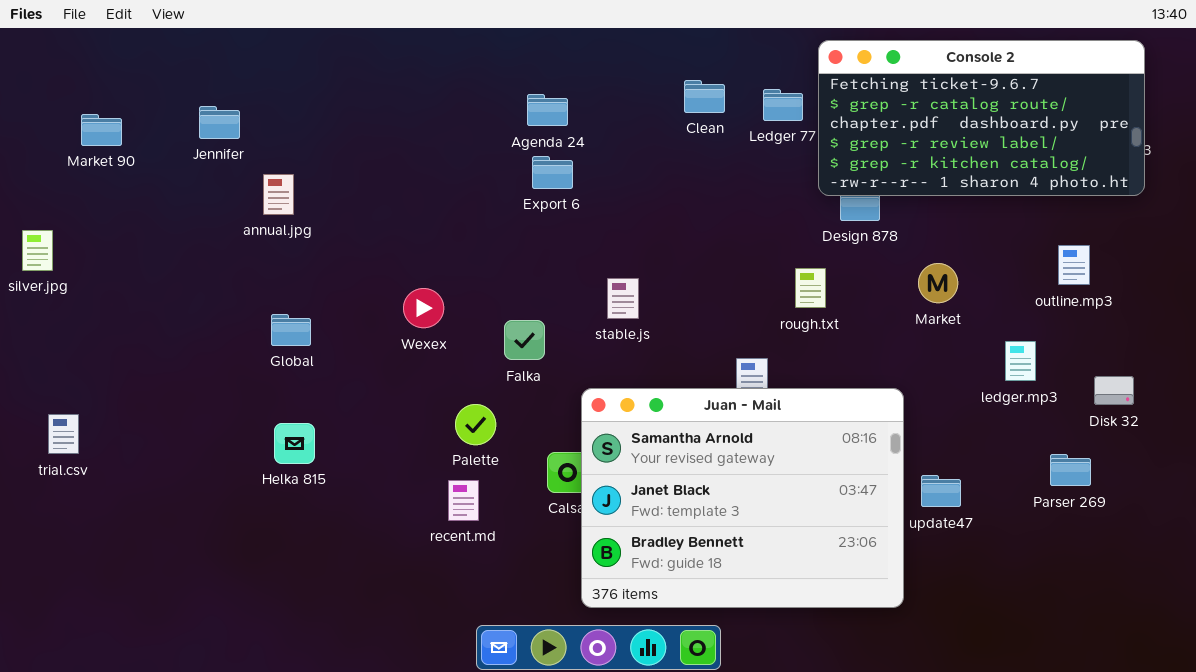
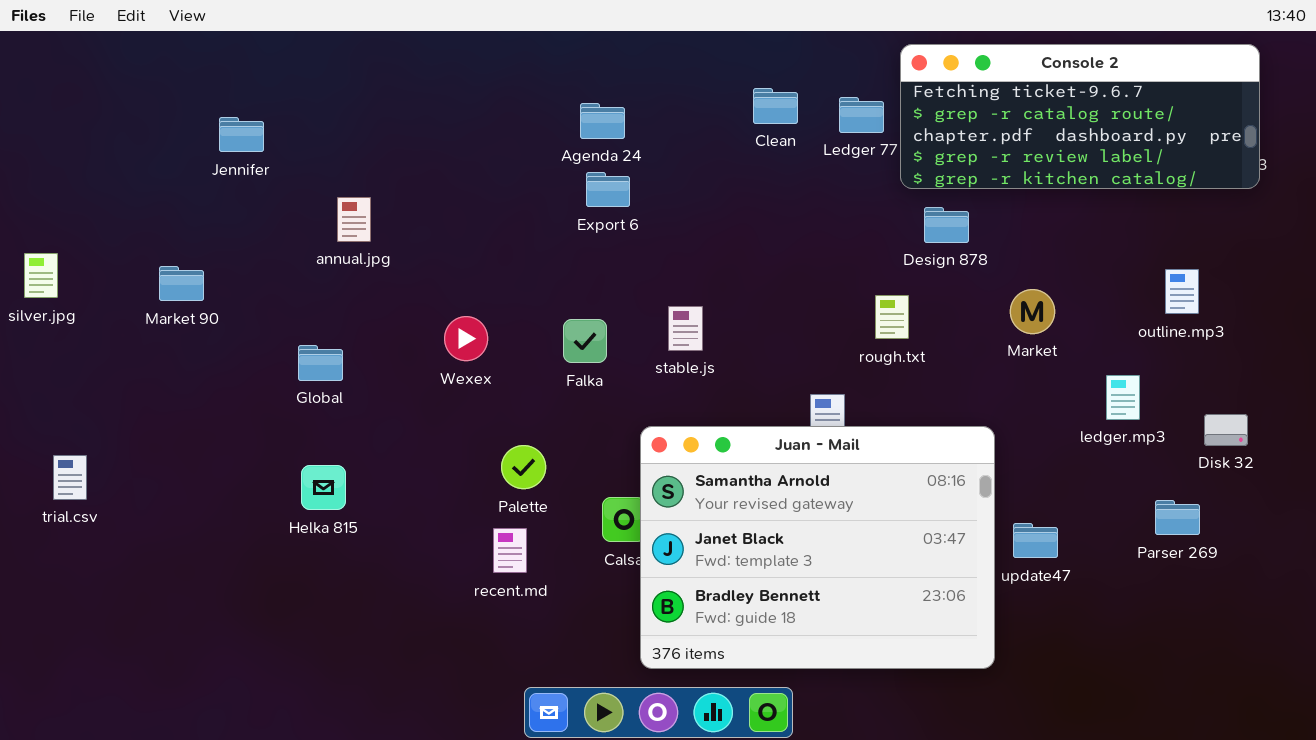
Console 2: [818,40,1145,196] -> [900,44,1260,189], resized
Market 90: [81,114,122,146] -> [159,266,204,301], moved
annual.jpg: [263,174,294,215] -> [337,197,371,242], moved
Falka: [504,320,545,360] -> [563,319,607,363], moved

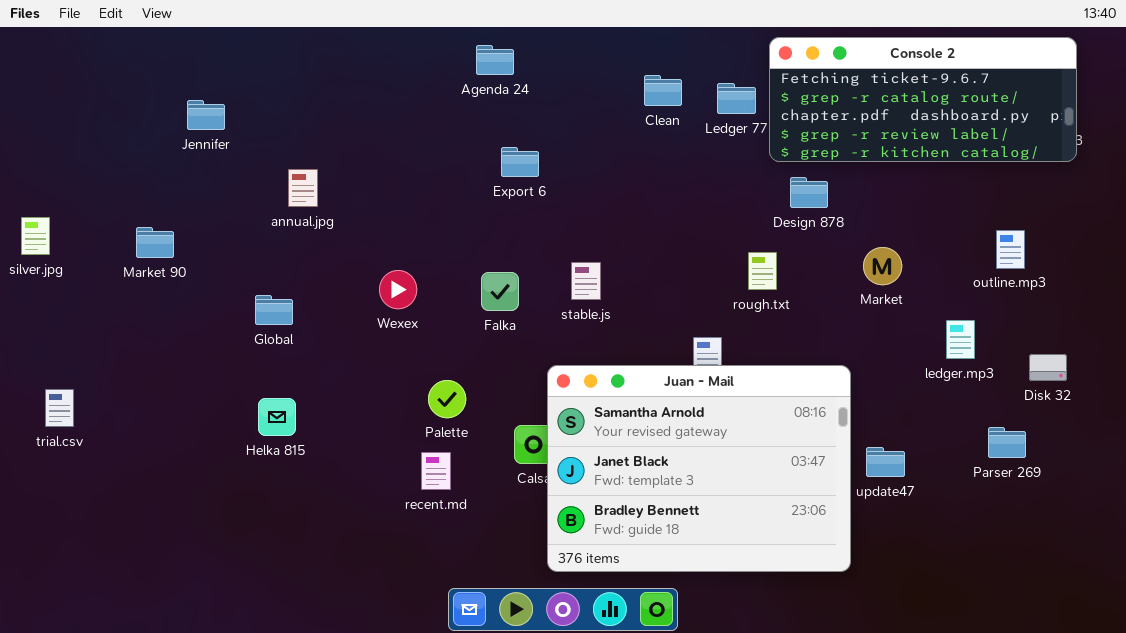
Agenda 24: [580,103,625,139] -> [476,45,514,75], moved

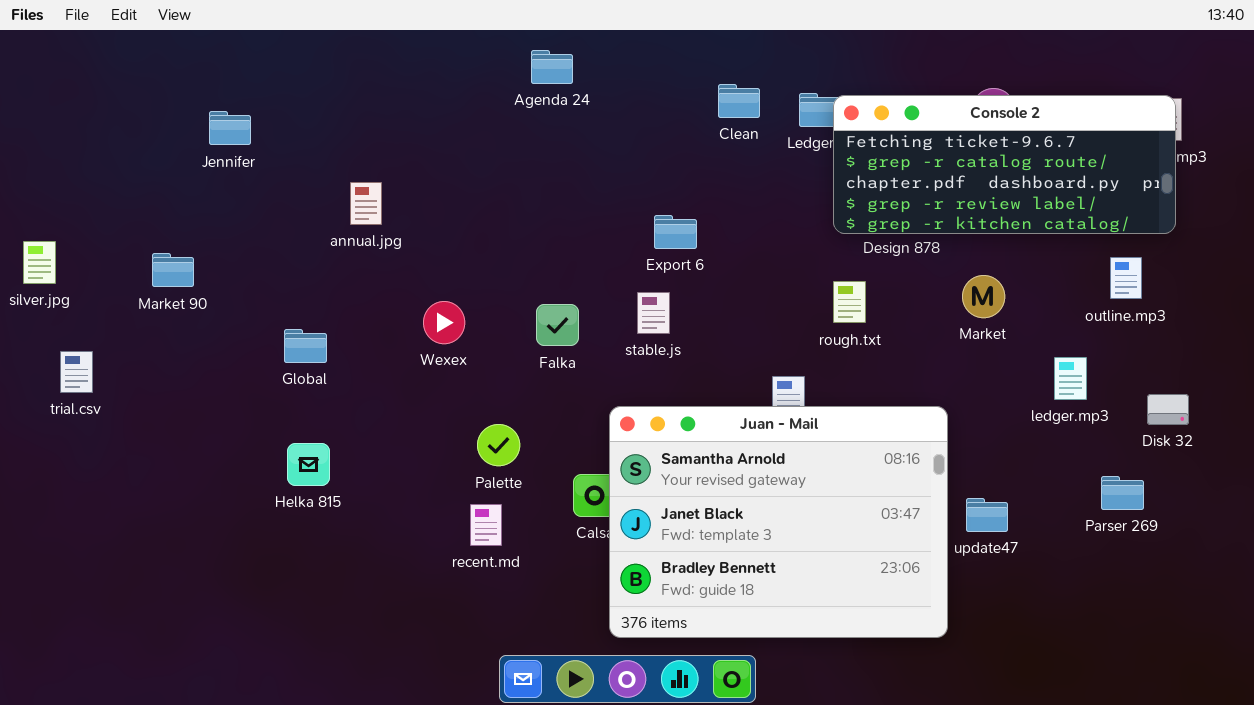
Console 2: [769,37,1077,162] -> [833,95,1176,234], moved
Export 6: [501,147,539,177] -> [654,215,697,249], moved
annual.jpg: [288,169,318,207] -> [350,182,382,225], moved
trial.csv: [45,389,74,427] -> [60,351,93,393], moved

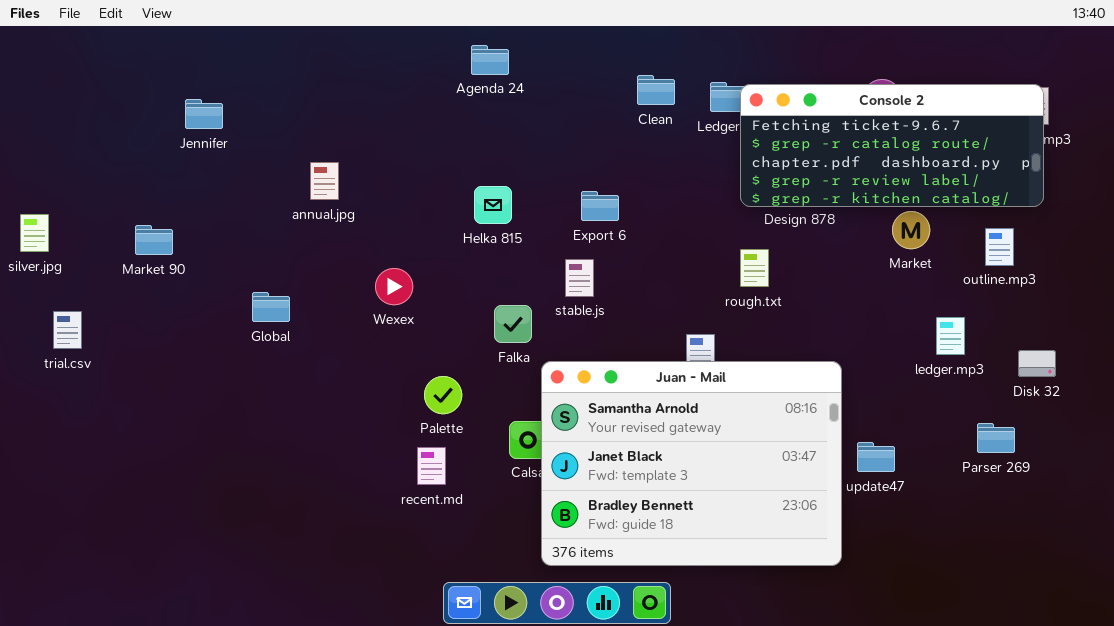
Market: [962,275,1005,318] -> [892,211,930,249], moved
Falka: [536,304,579,346] -> [494,305,532,343], moved
Helka 815: [287,443,330,486] -> [474,186,512,224], moved

